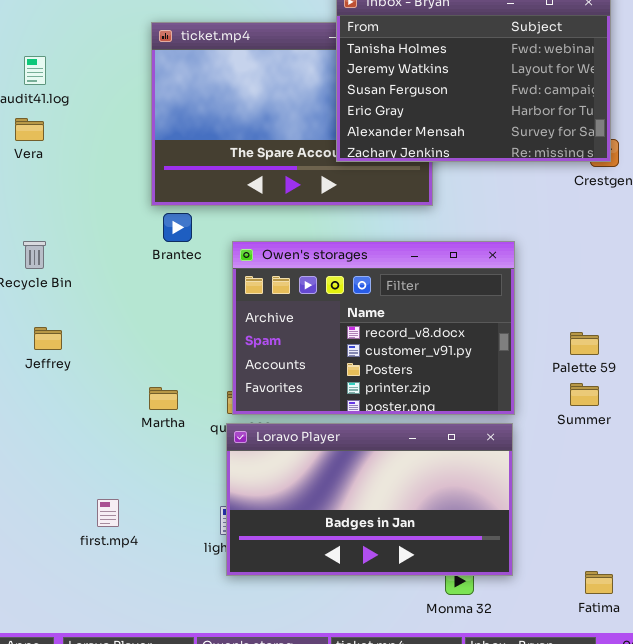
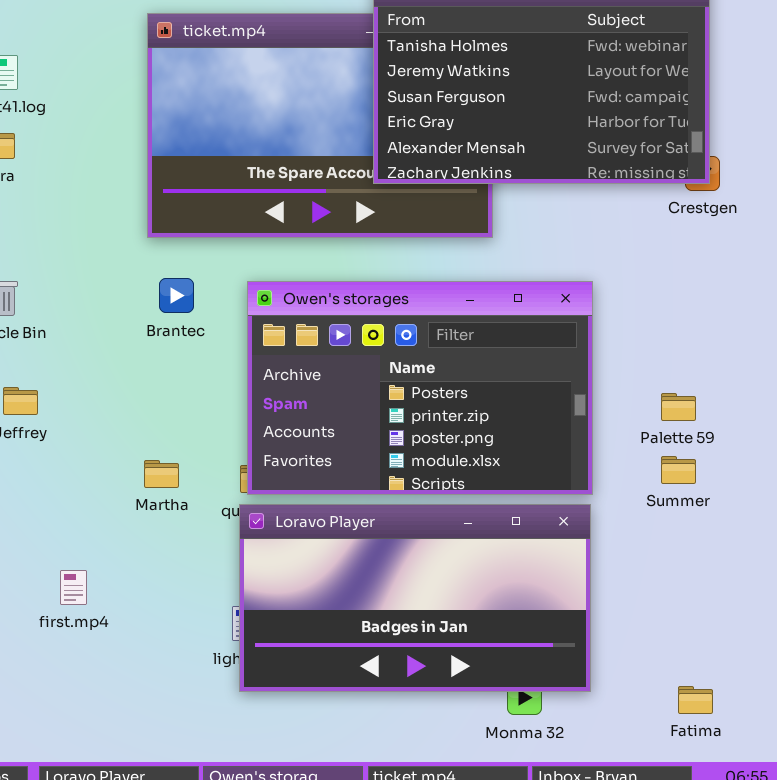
Brantec: [163,213,192,242] -> [159,278,194,313], moved
Owen's storages: [232,241,515,415] -> [247,281,593,495], scrolled down 2 rows
first.mp4: [97,499,119,527] -> [60,570,87,605], moved

